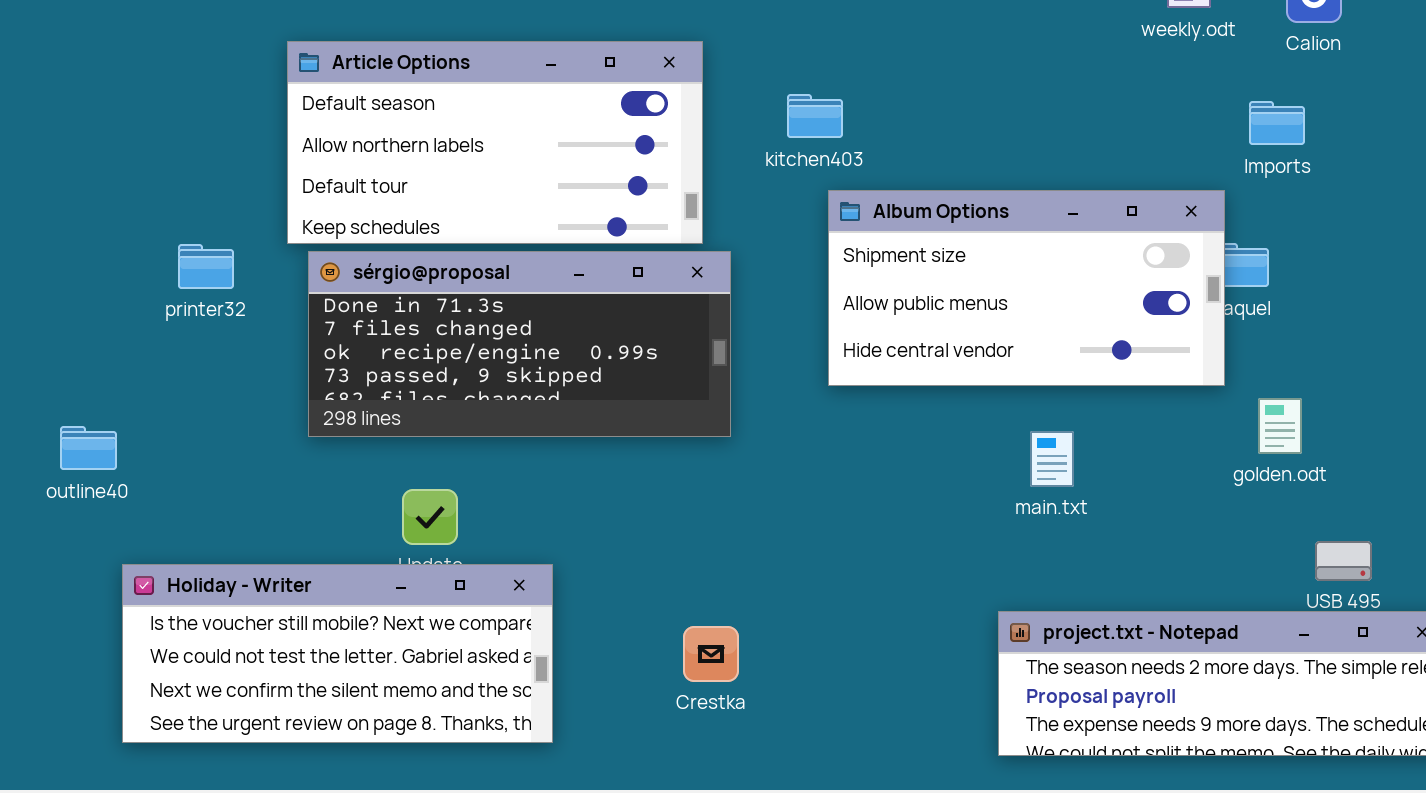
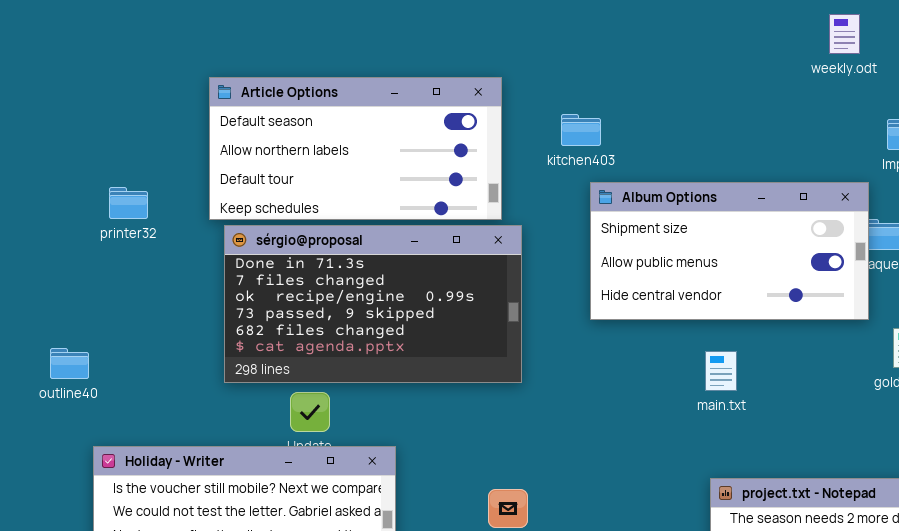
printer32: [178,244,234,289] -> [109,187,148,219], moved
sérgio@proposal: [308,251,731,437] -> [224,225,522,383], resized
main.txt: [1030,431,1074,487] -> [705,351,737,391], moved

